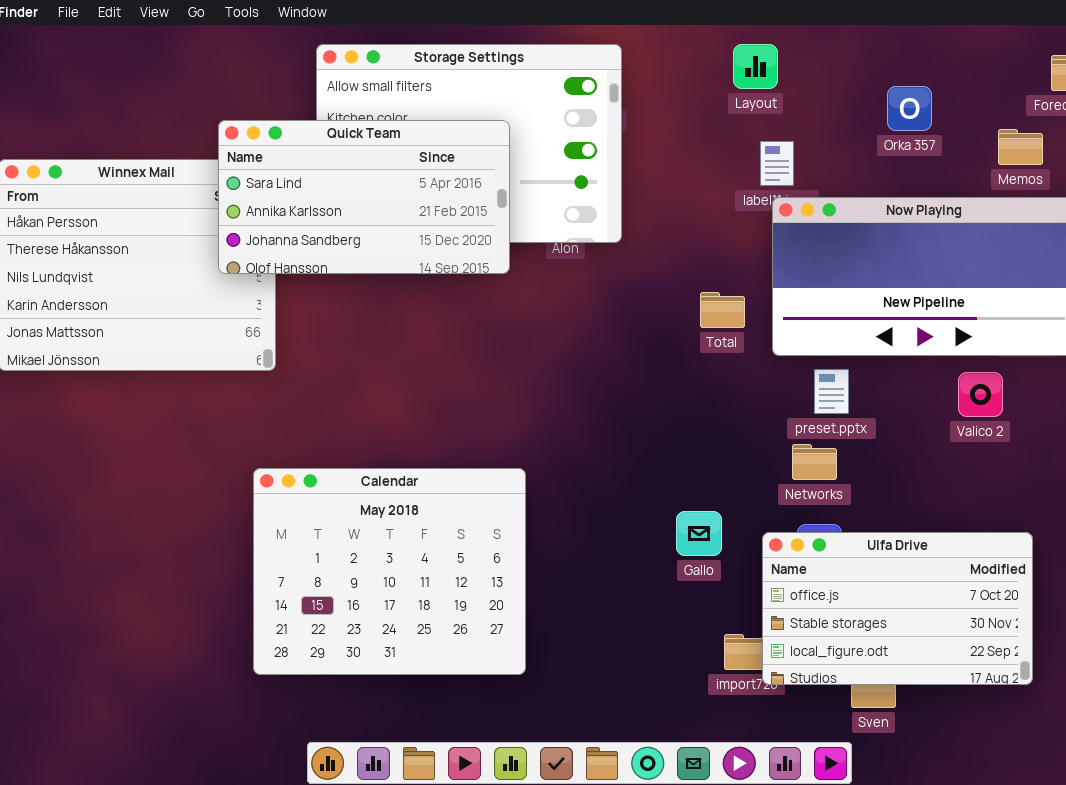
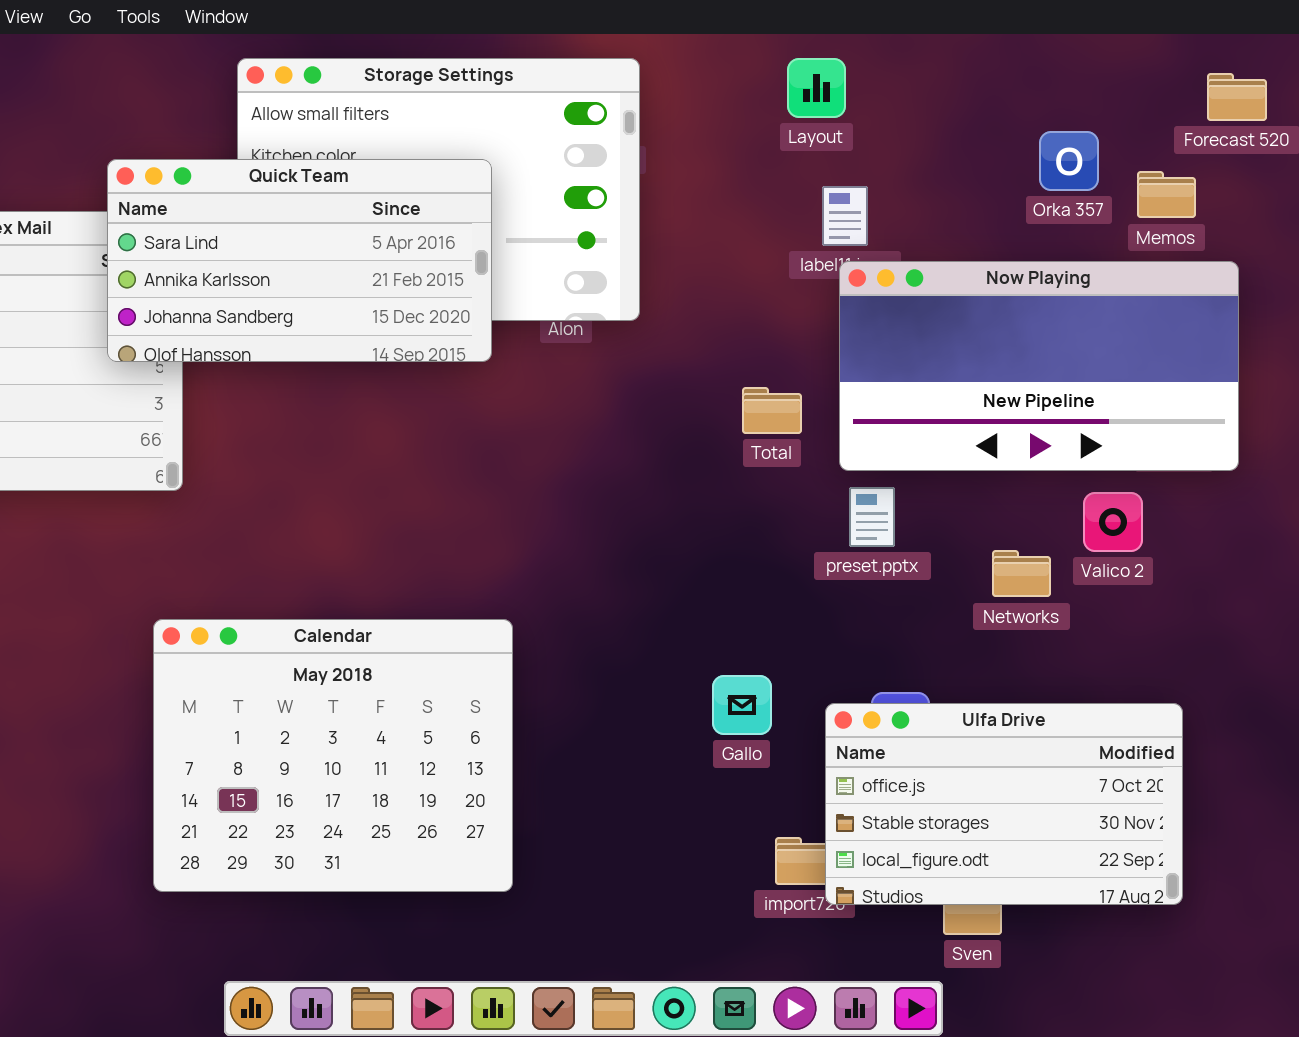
Orka 357: [887,86,932,131] -> [1039,131,1099,191], moved
preset.pptx: [814,369,849,414] -> [849,487,895,547], moved
Networks: [792,444,837,480] -> [992,550,1051,597], moved

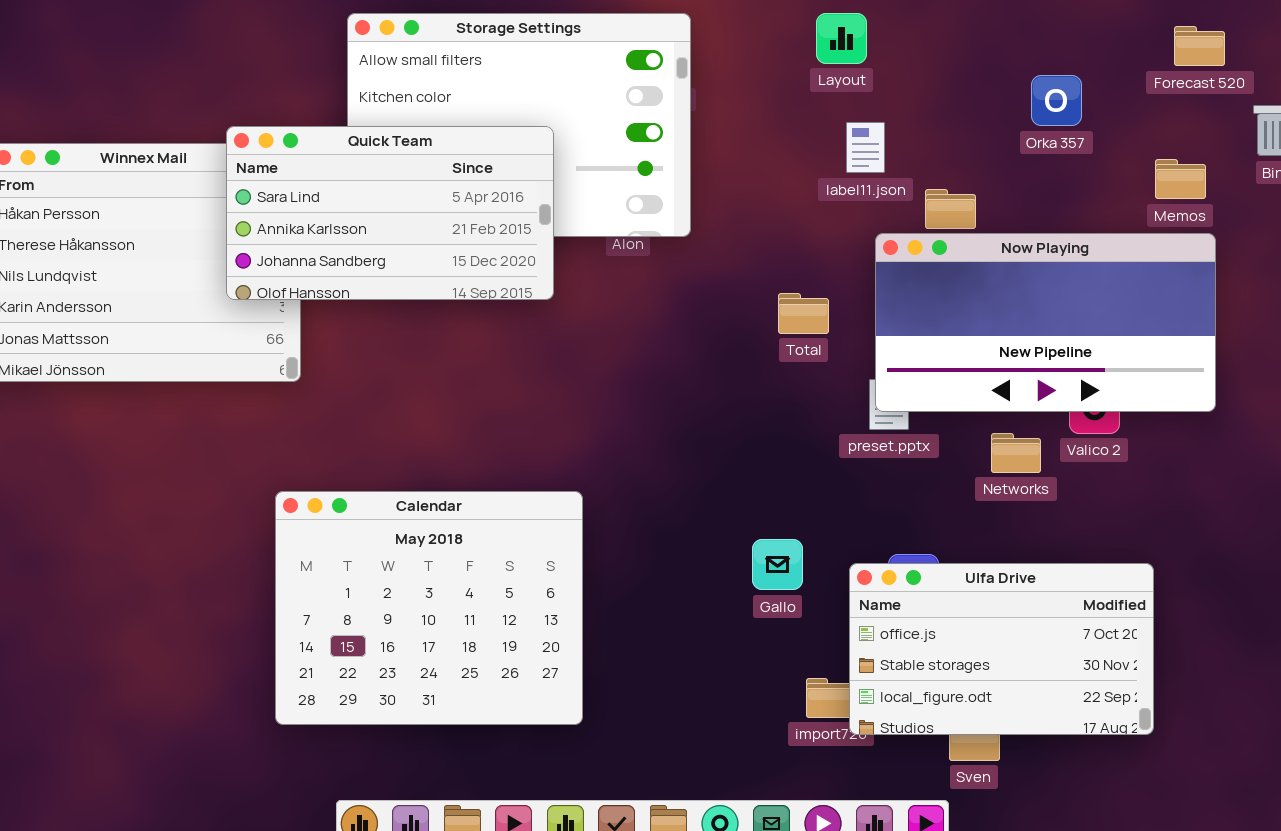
Quick Team: [107,159,492,362] -> [226,126,554,300], moved
Memos: [1137,171,1196,218] -> [1155,159,1206,199], moved
Now Playing: [839,261,1239,471] -> [875,233,1216,412], moved

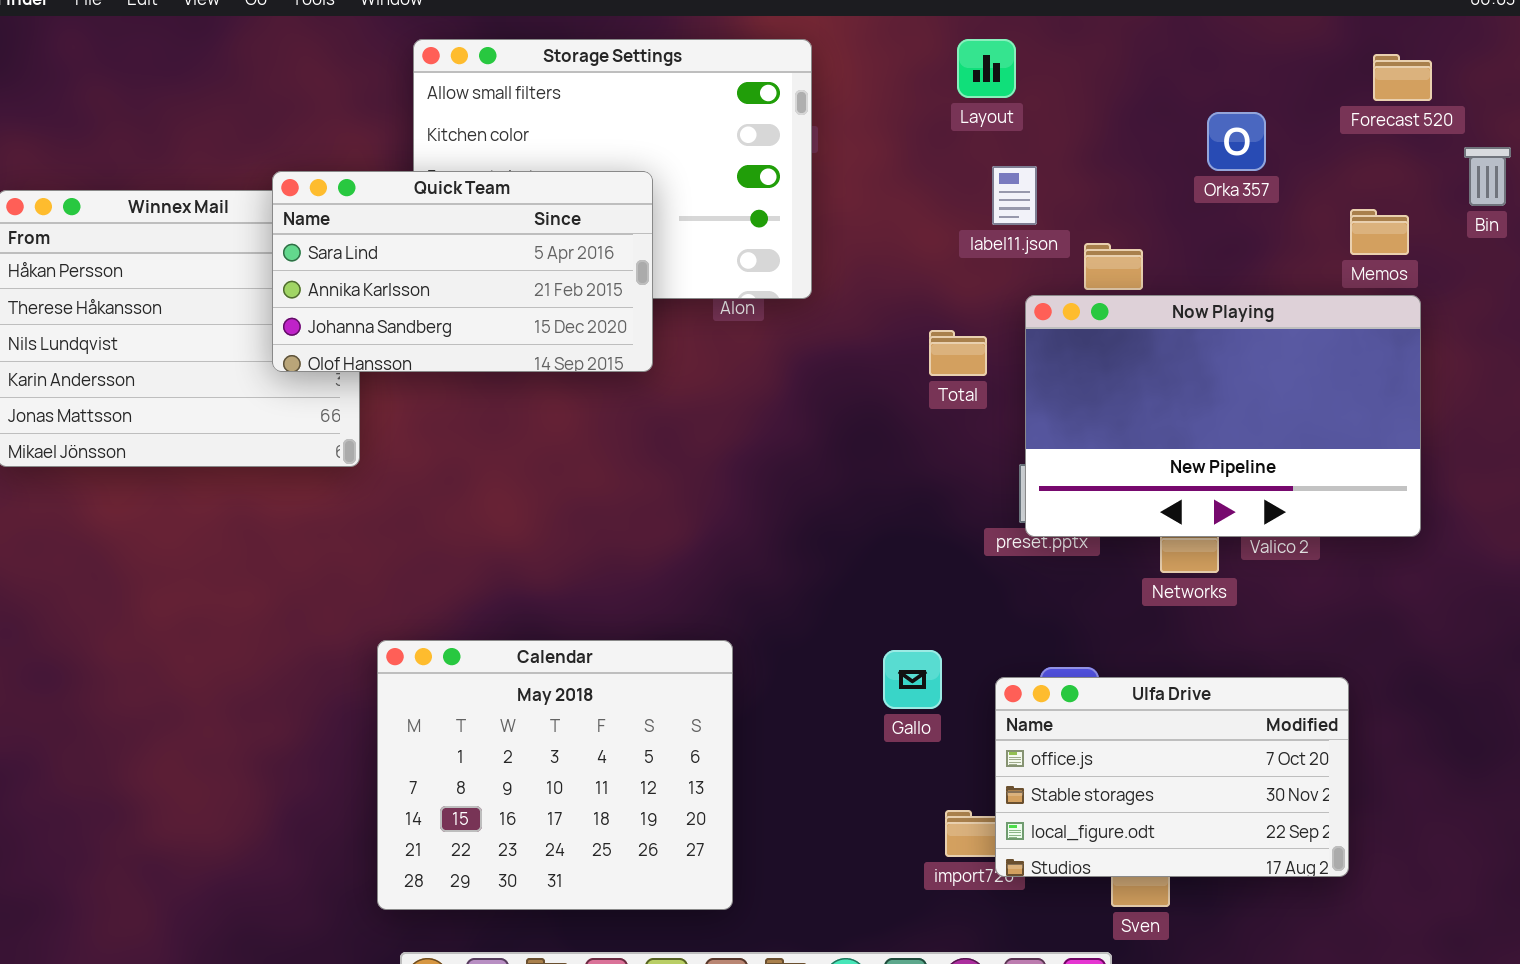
Now Playing: [875,233,1216,412] -> [1025,295,1421,537], resized
Total: [778,293,829,334] -> [929,330,987,376], moved
Calendar: [275,491,583,725] -> [377,640,733,910], moved

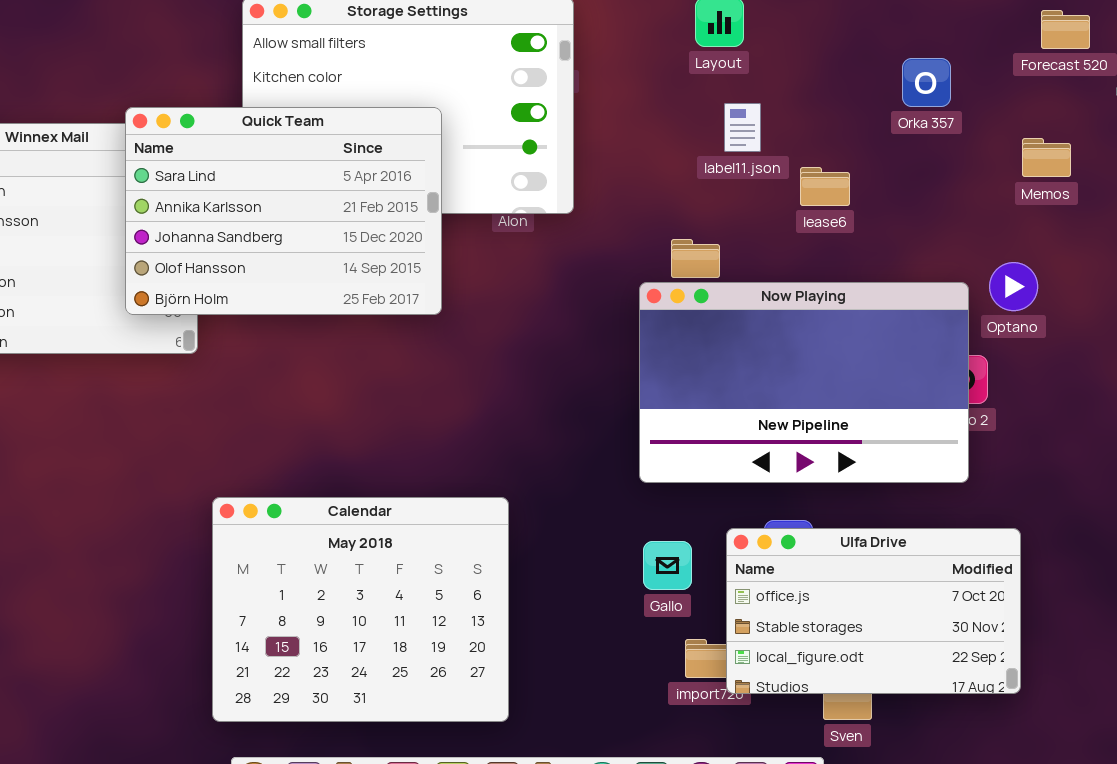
Quick Team: [272,171,653,372] -> [125,107,442,315], resized
Now Playing: [1025,295,1421,537] -> [639,282,969,483], moved
Gallo: [883,650,942,709] -> [643,541,692,590], moved

